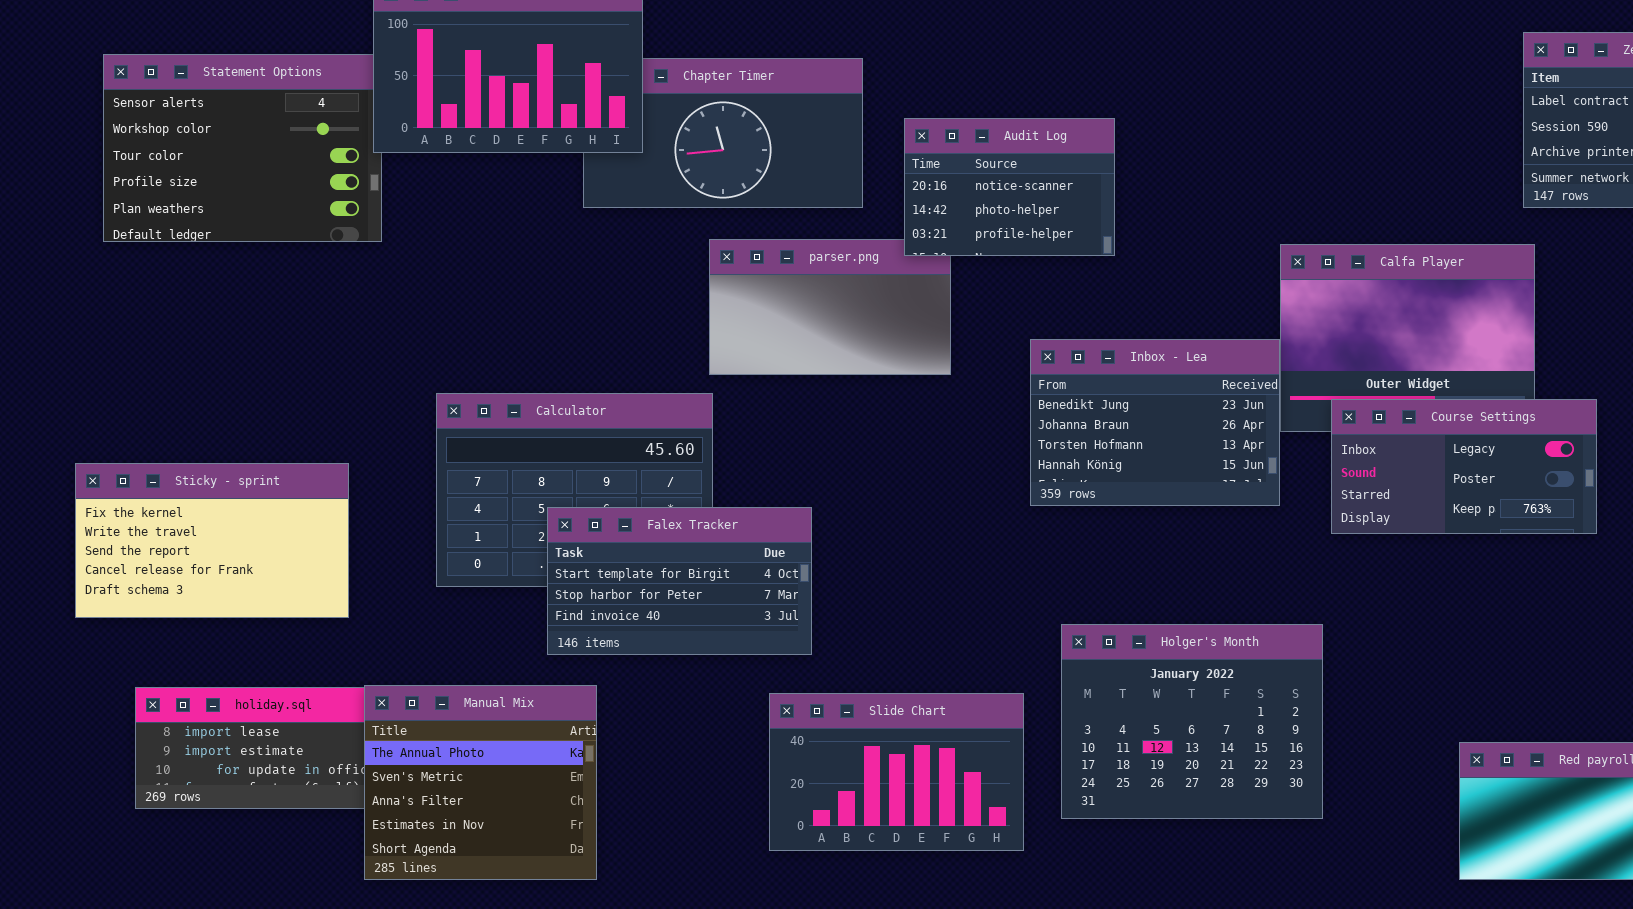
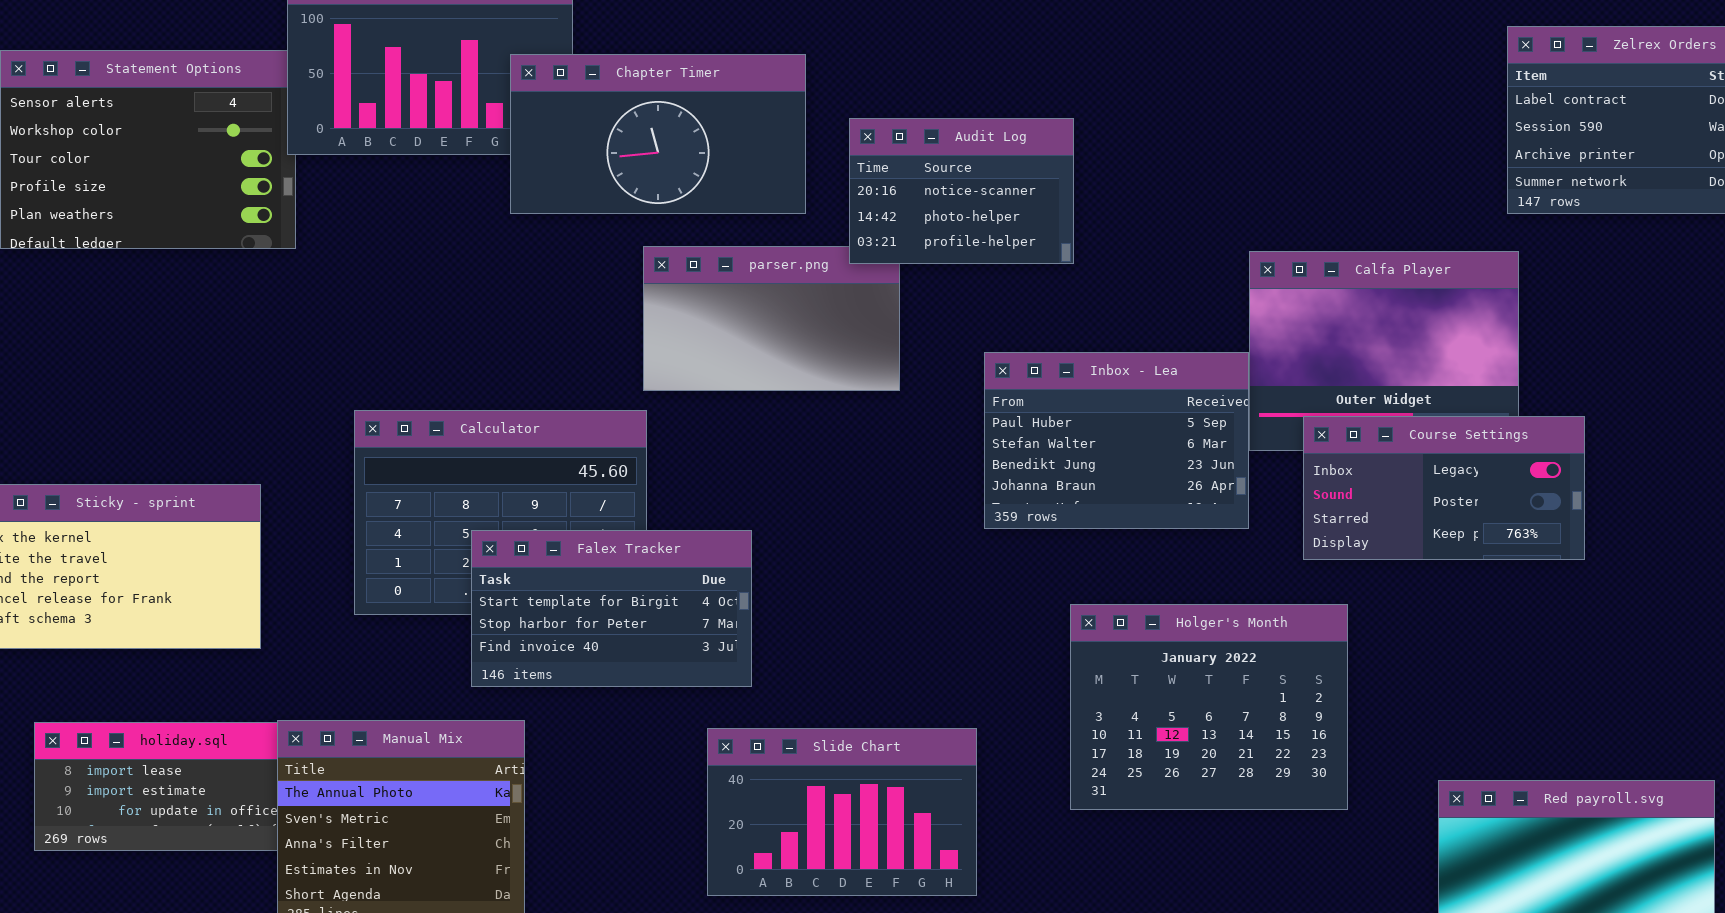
Chapter Timer: [583,58,863,208] -> [510,54,806,214], raised
Inbox - Lea: [1030,339,1280,506] -> [984,352,1249,529], scrolled up 2 rows
Holger's Month: [1061,624,1323,819] -> [1070,604,1348,810], moved

